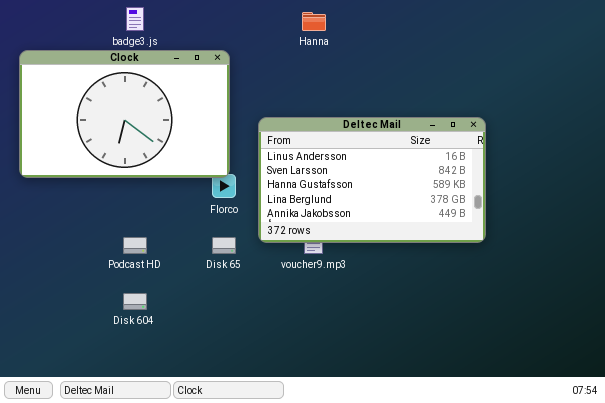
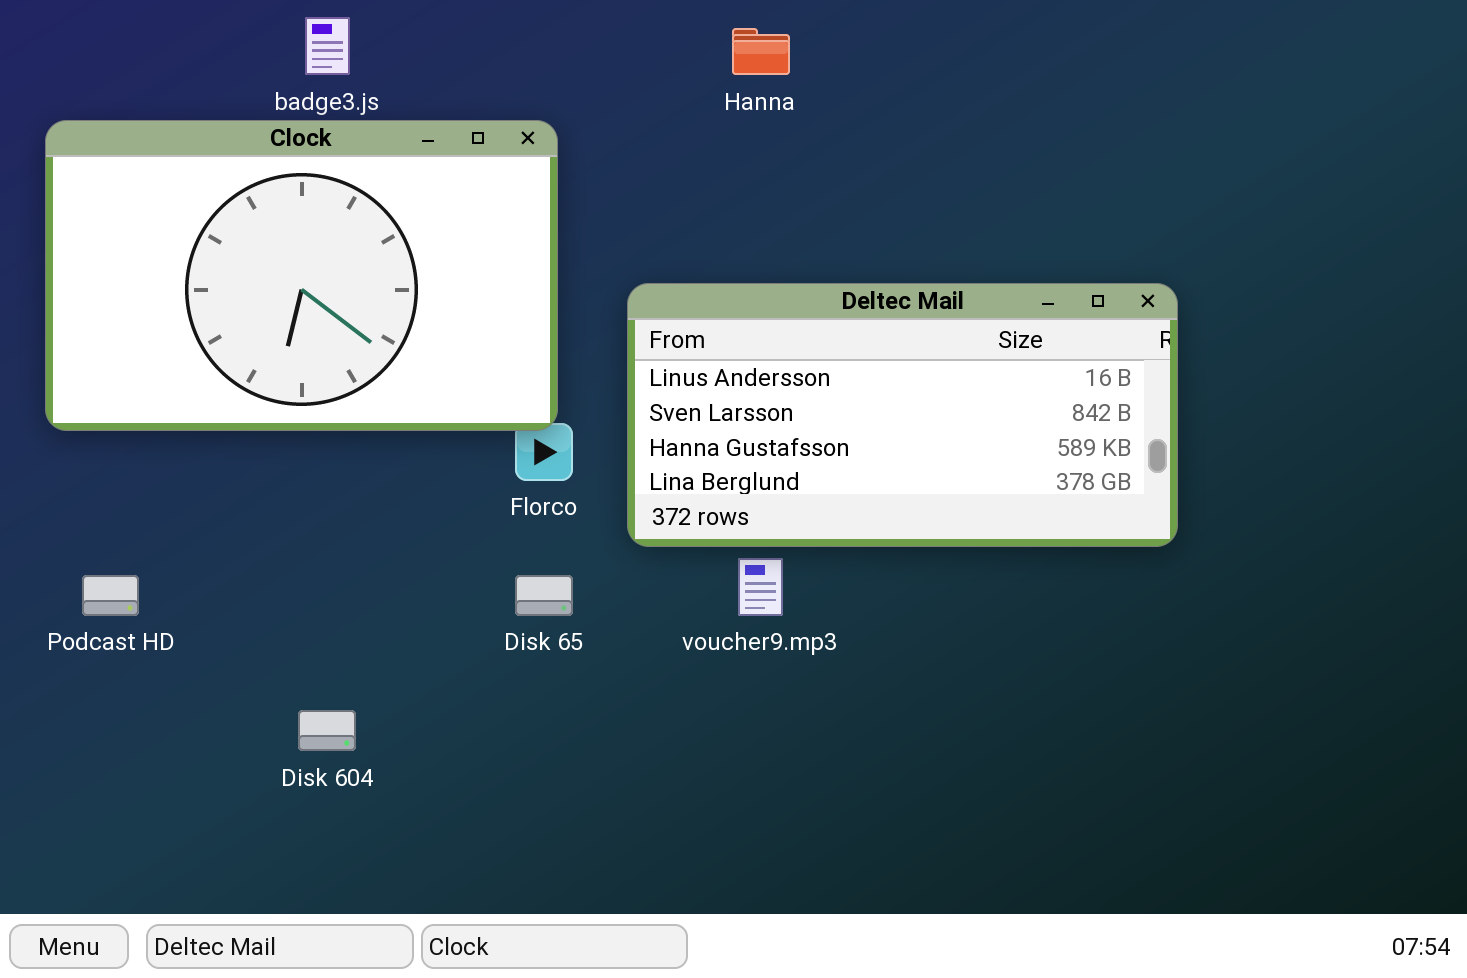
Deltec Mail: [258,117,486,243] -> [627,283,1178,547], resized
Podcast HD: [123,237,147,254] -> [82,575,139,616], moved

